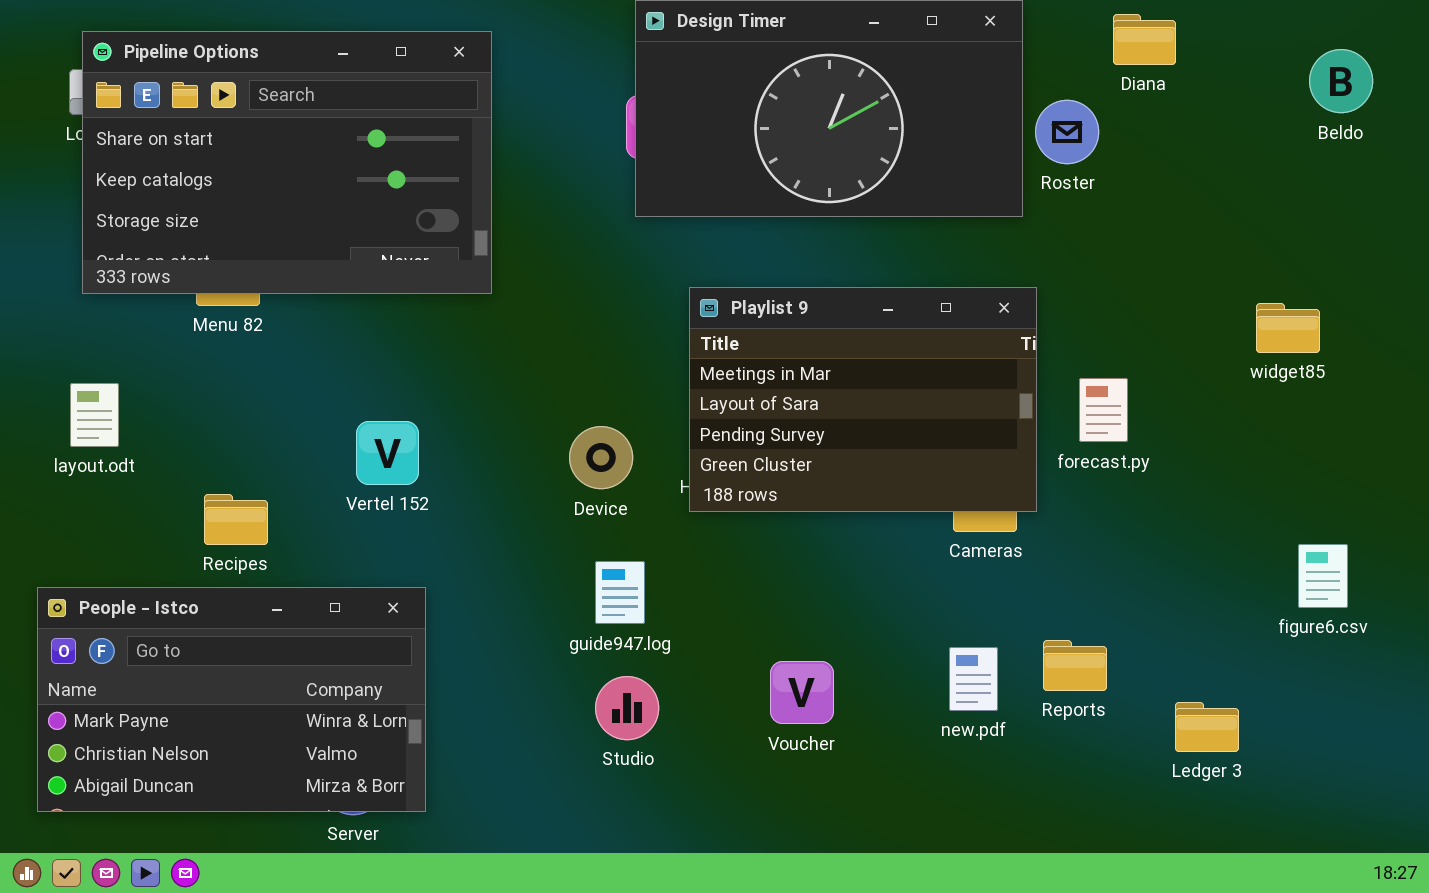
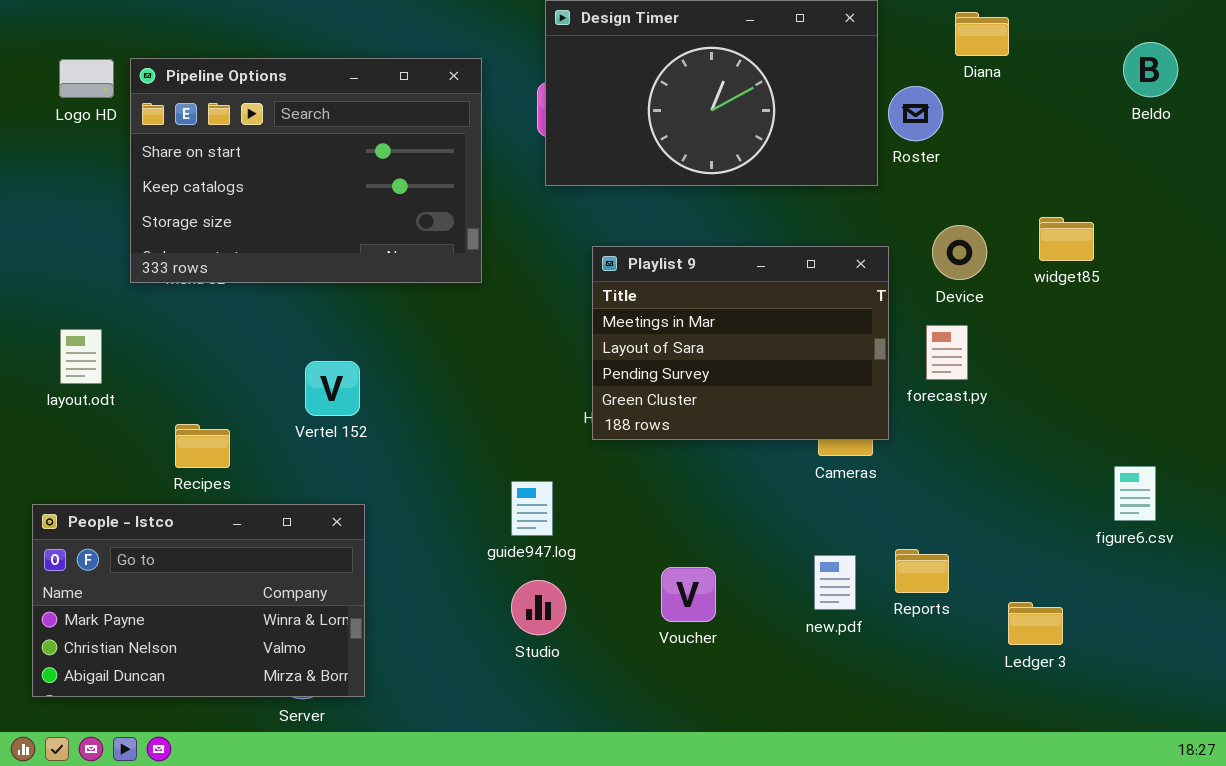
Pipeline Options: [82,31,492,294] -> [130,58,482,283], moved
widget85: [1256,303,1320,353] -> [1039,217,1094,261], moved
Device: [569,426,633,489] -> [932,225,987,280], moved

